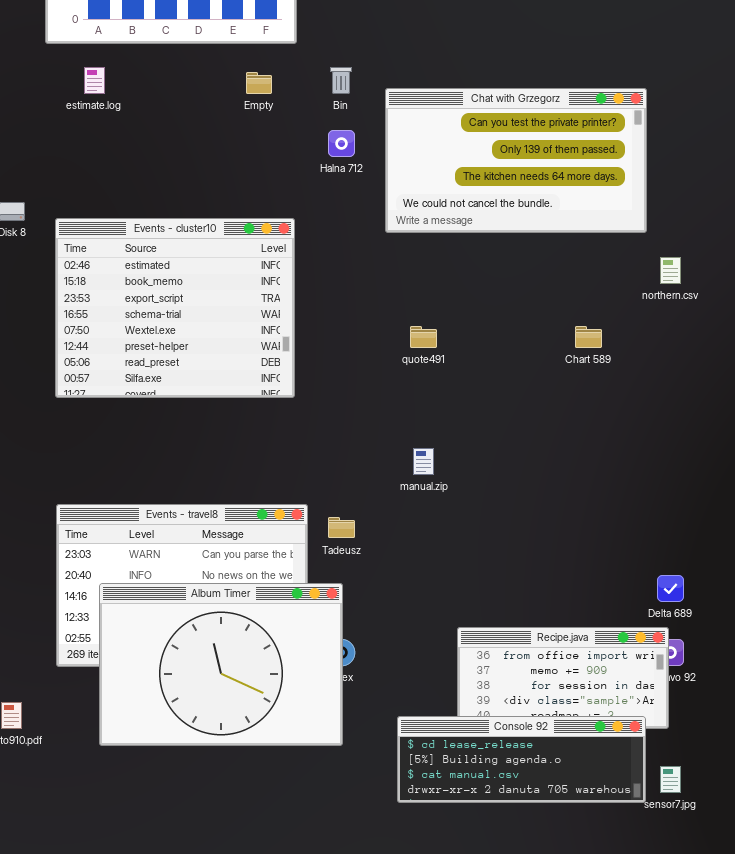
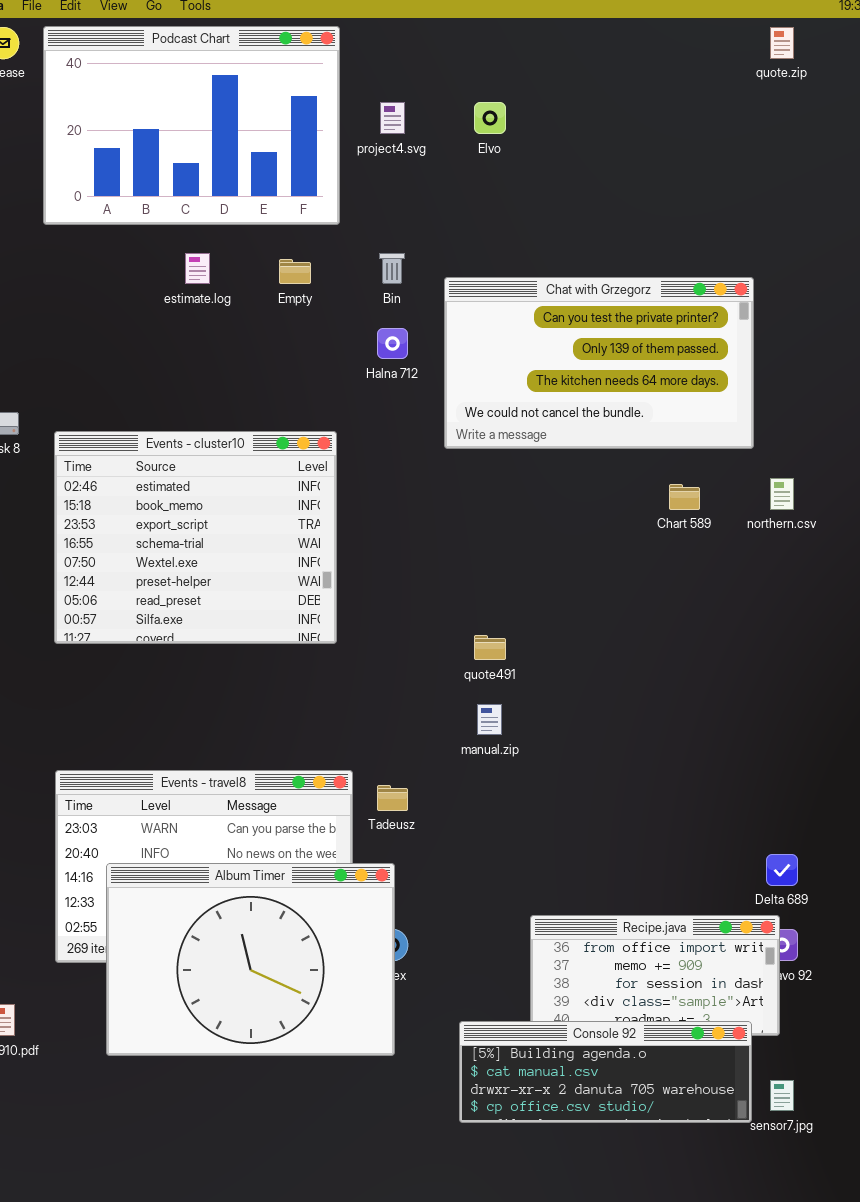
estimate.log: [84,67,105,94] -> [185,253,210,284], moved
quote491: [410,326,437,348] -> [474,635,506,660], moved
Chart 589: [575,326,602,348] -> [669,484,700,510], moved
Console 92: [397,716,646,803] -> [459,1021,752,1123], scrolled down 1 row

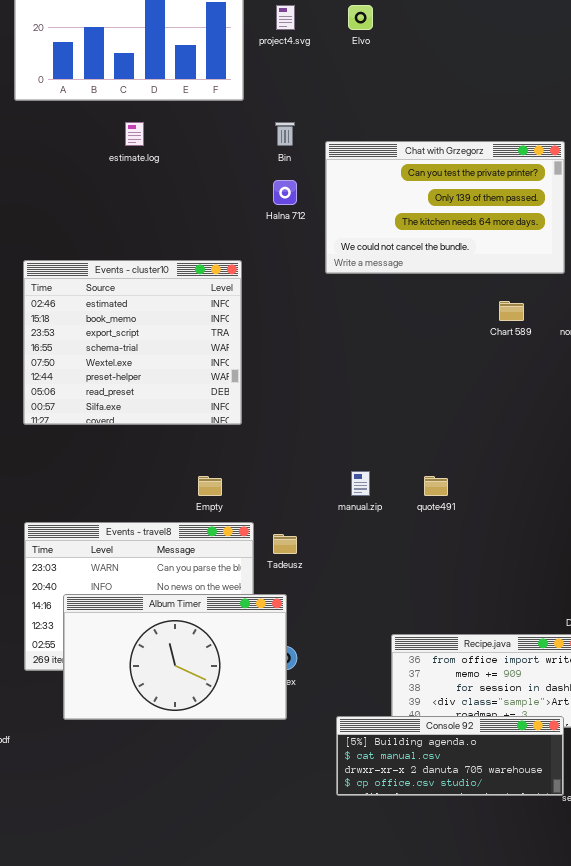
Empty: [279,259,311,284] -> [198,476,222,496], moved
quote491: [474,635,506,660] -> [424,476,448,496], moved
Album Timer: [106,863,395,1056] -> [63,594,287,720], resized

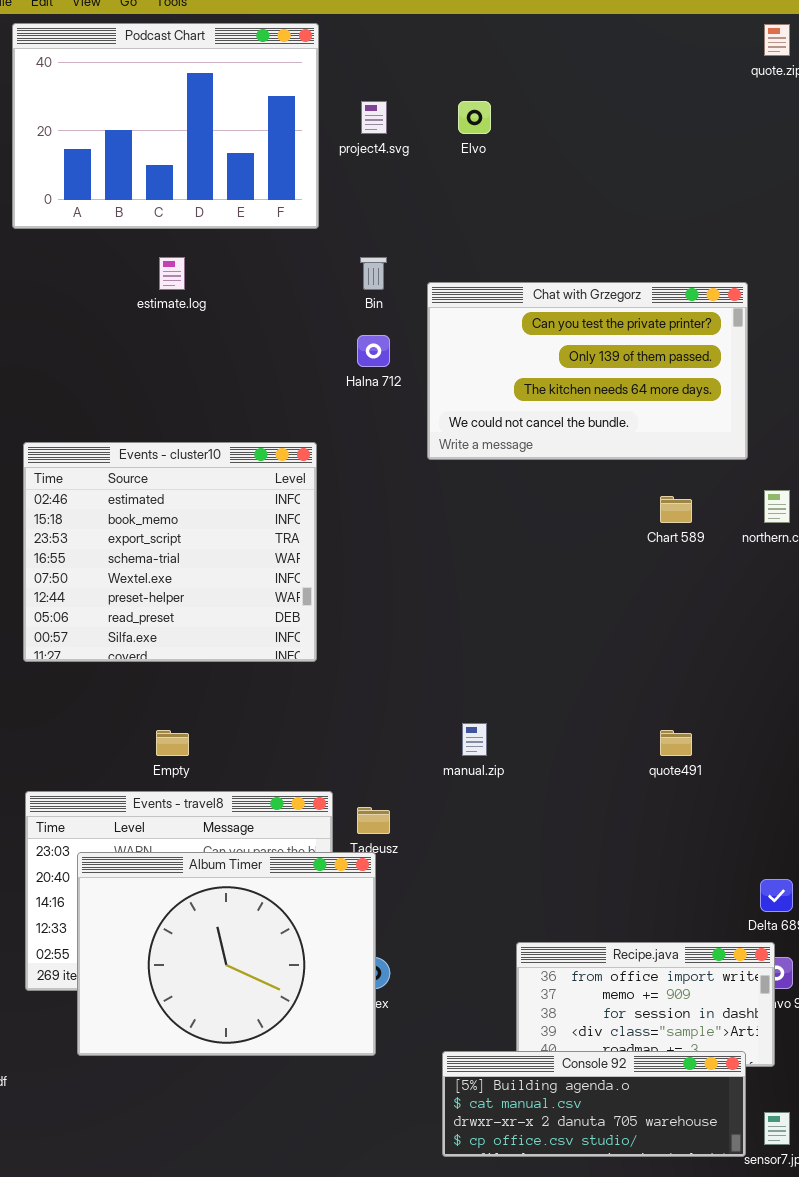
Empty: [198,476,222,496] -> [156,730,189,756], moved
quote491: [424,476,448,496] -> [660,730,692,756], moved
Album Timer: [63,594,287,720] -> [77,852,376,1056], resized

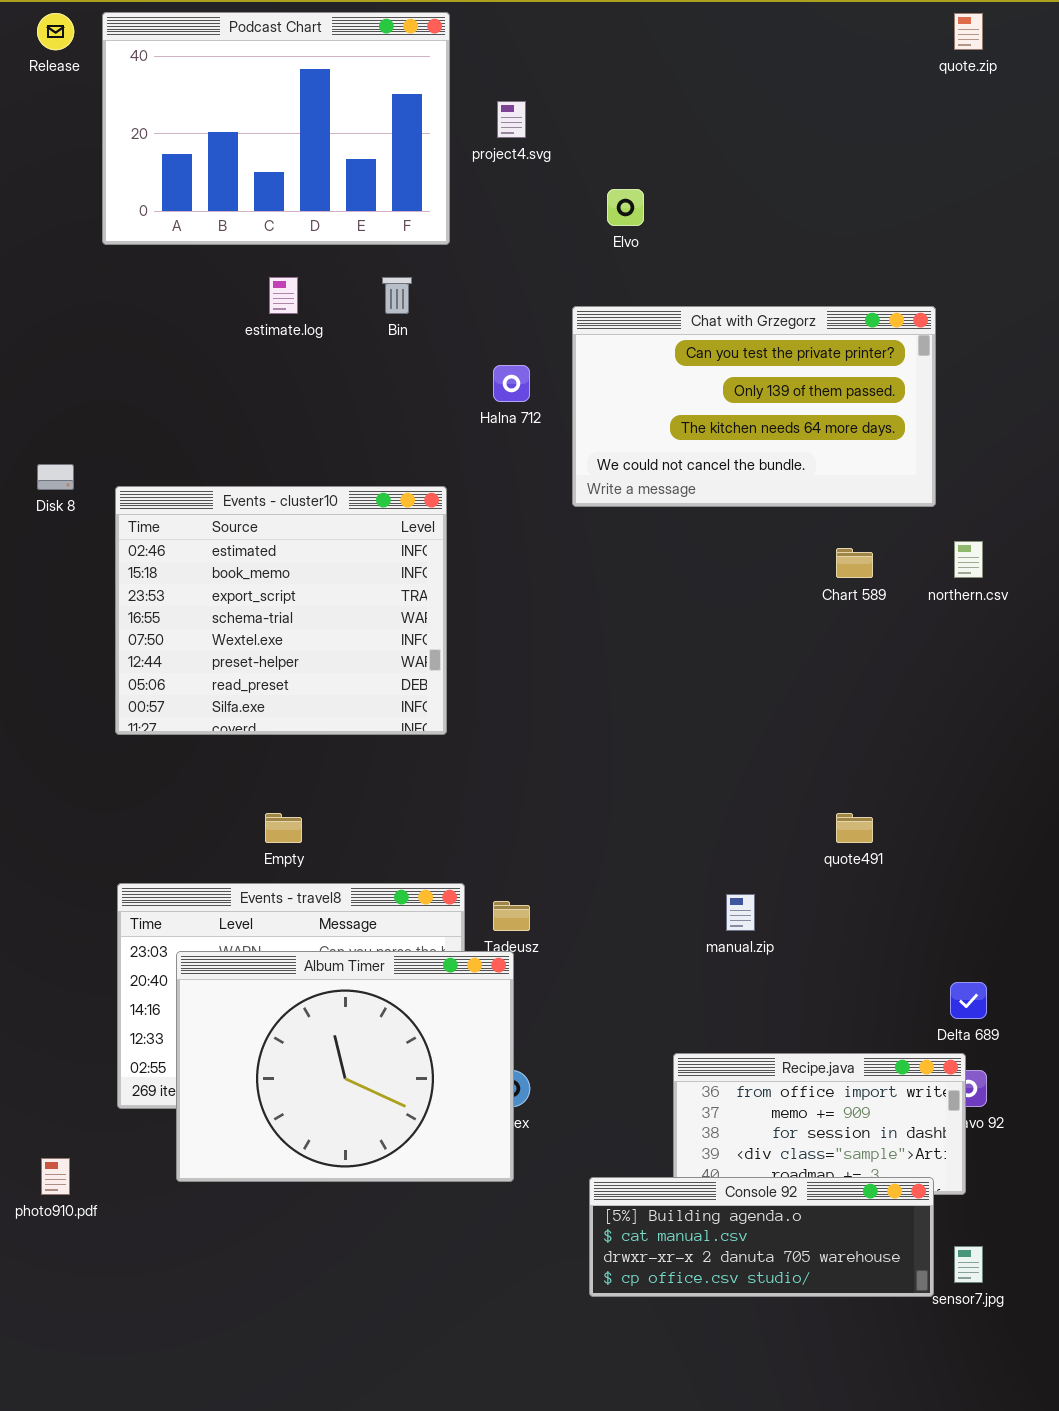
Elvo: [458,101,491,134] -> [607,189,644,226], moved
Bin: [360,257,387,290] -> [382,277,412,314], moved
manual.zip: [462,723,487,756] -> [726,894,755,931], moved

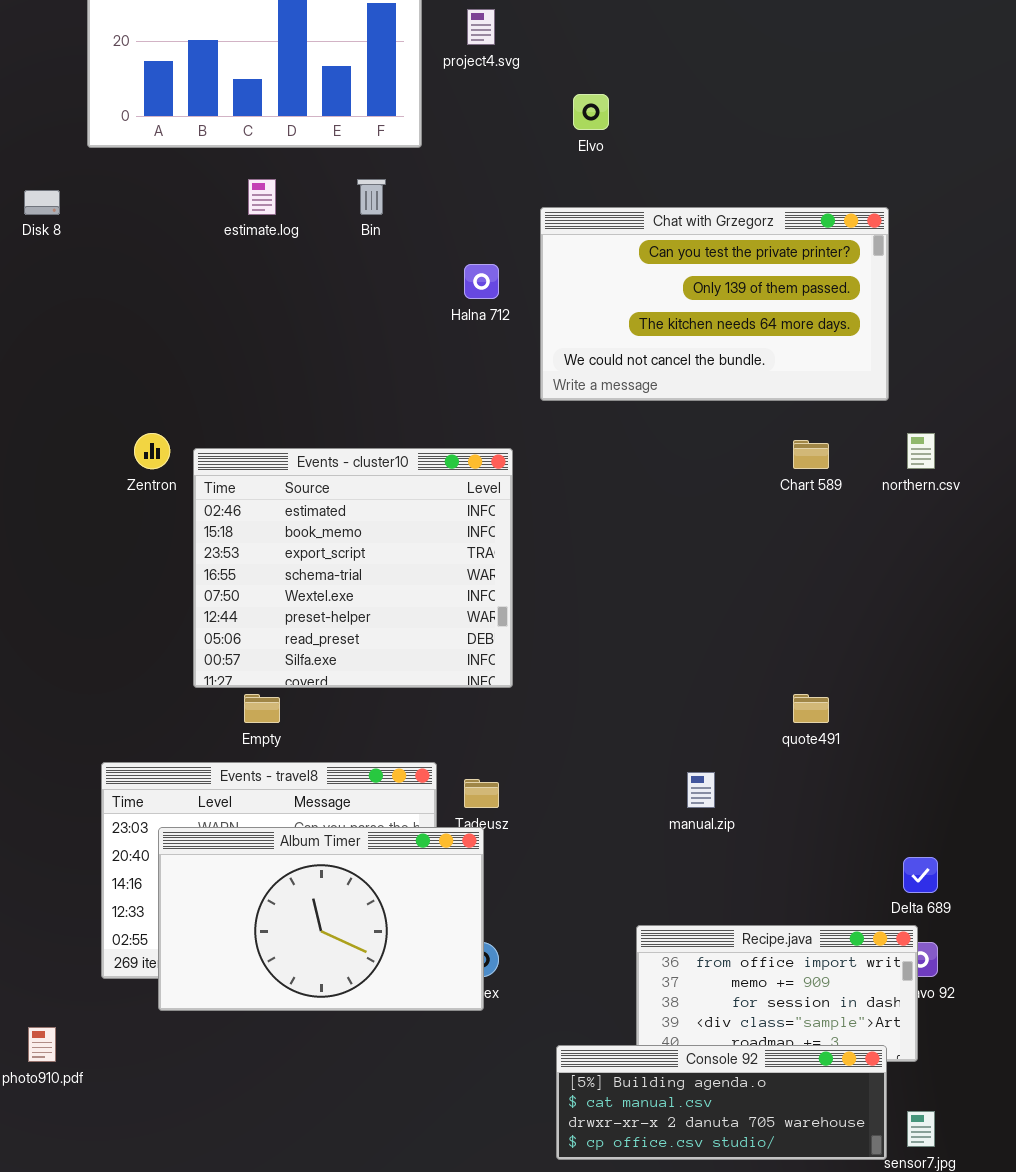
Disk 8: [37,464,74,490] -> [24,190,60,215], moved
Events - cluster10: [115,486,447,735] -> [193,448,513,688], moved
Album Timer: [176,951,514,1182] -> [158,827,484,1011], resized

